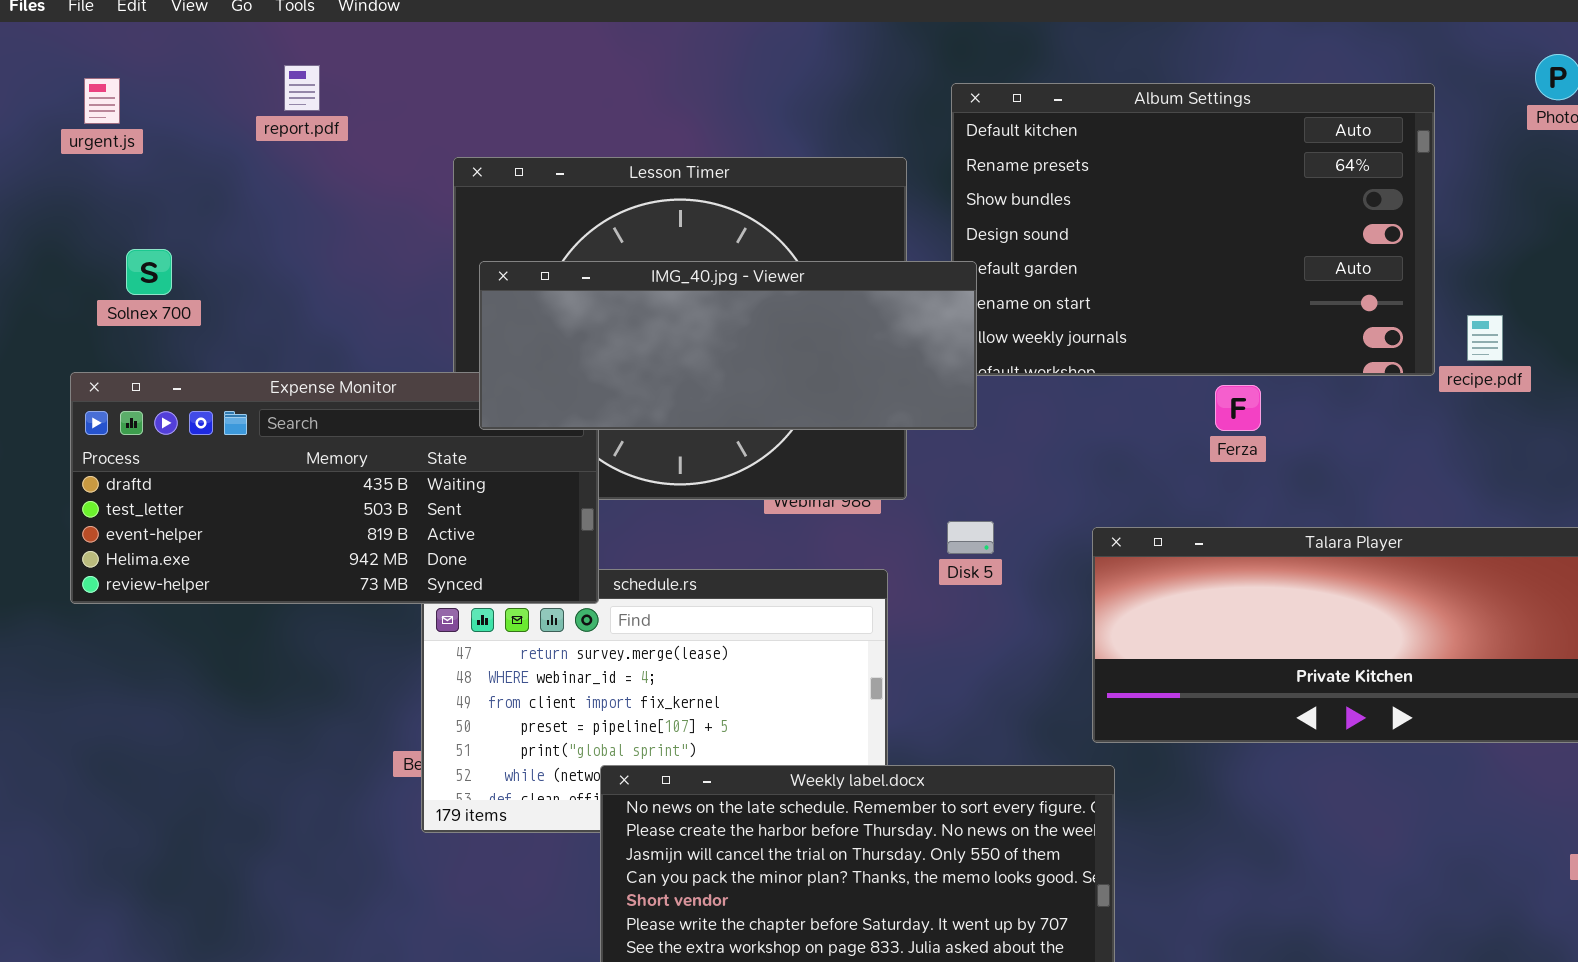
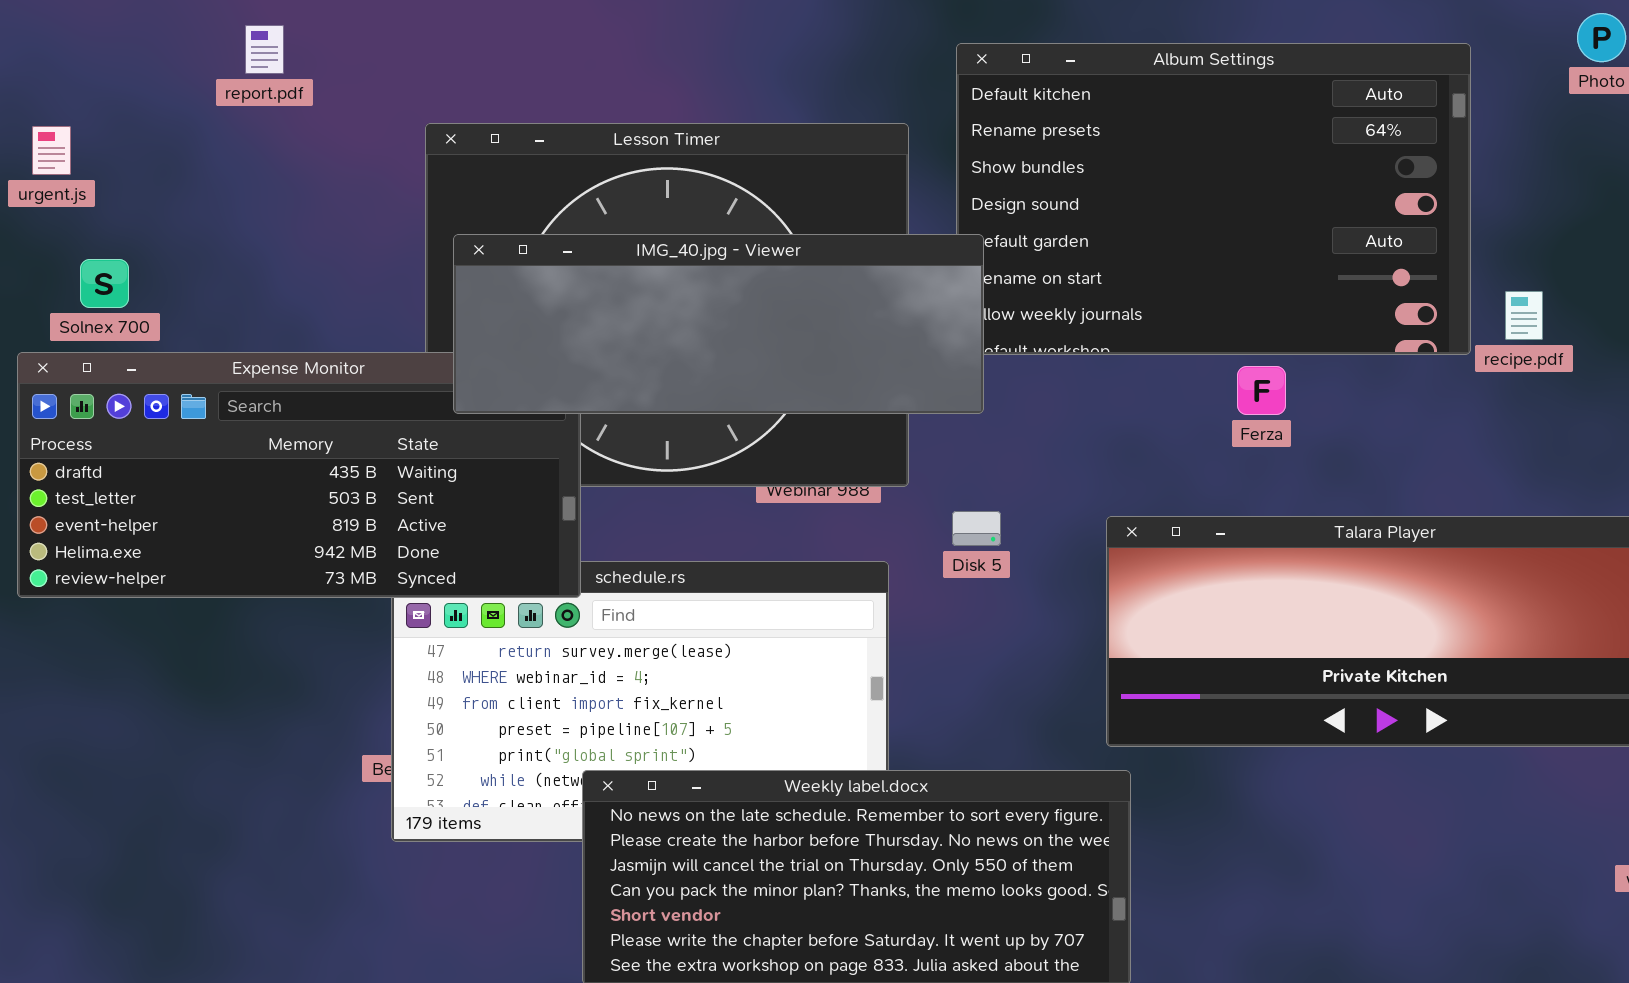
urgent.js: [84,78,120,124] -> [32,126,71,175], moved
Solnex 700: [126,249,172,295] -> [80,259,129,308], moved

